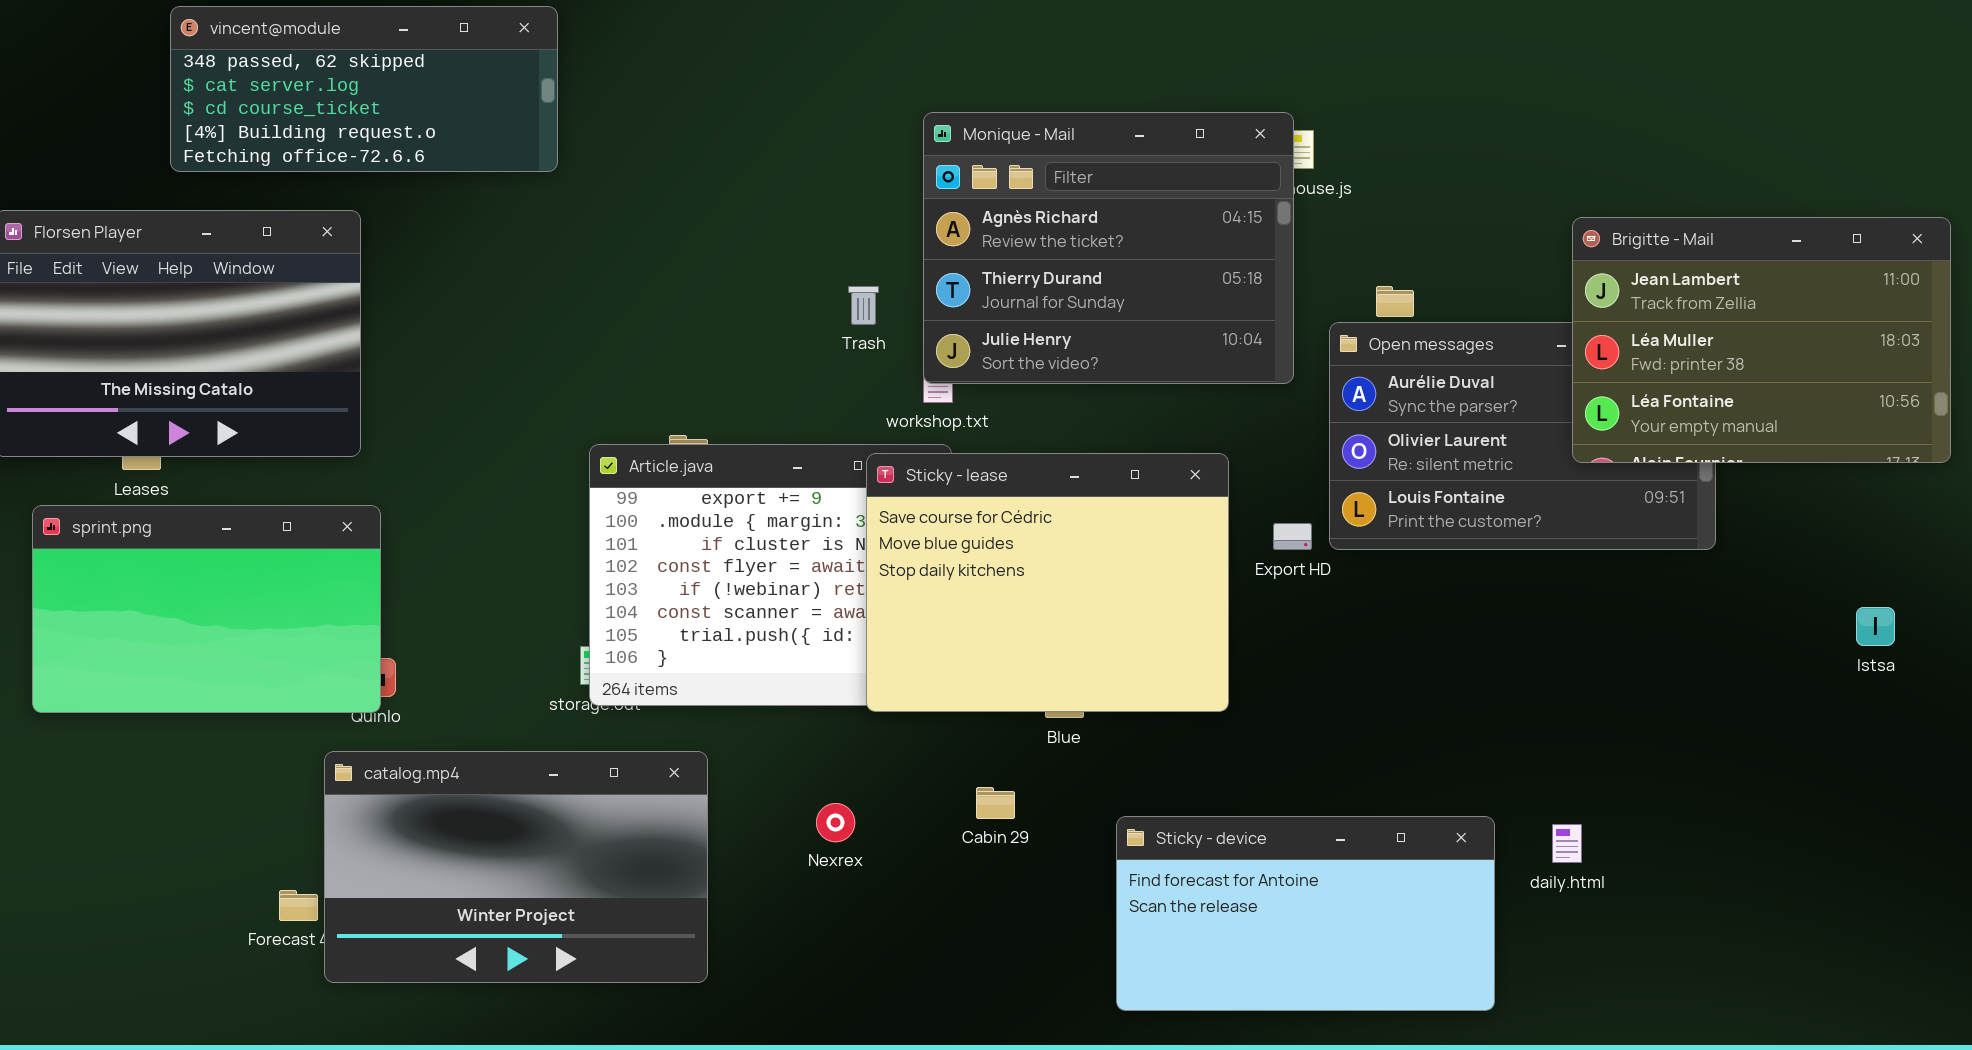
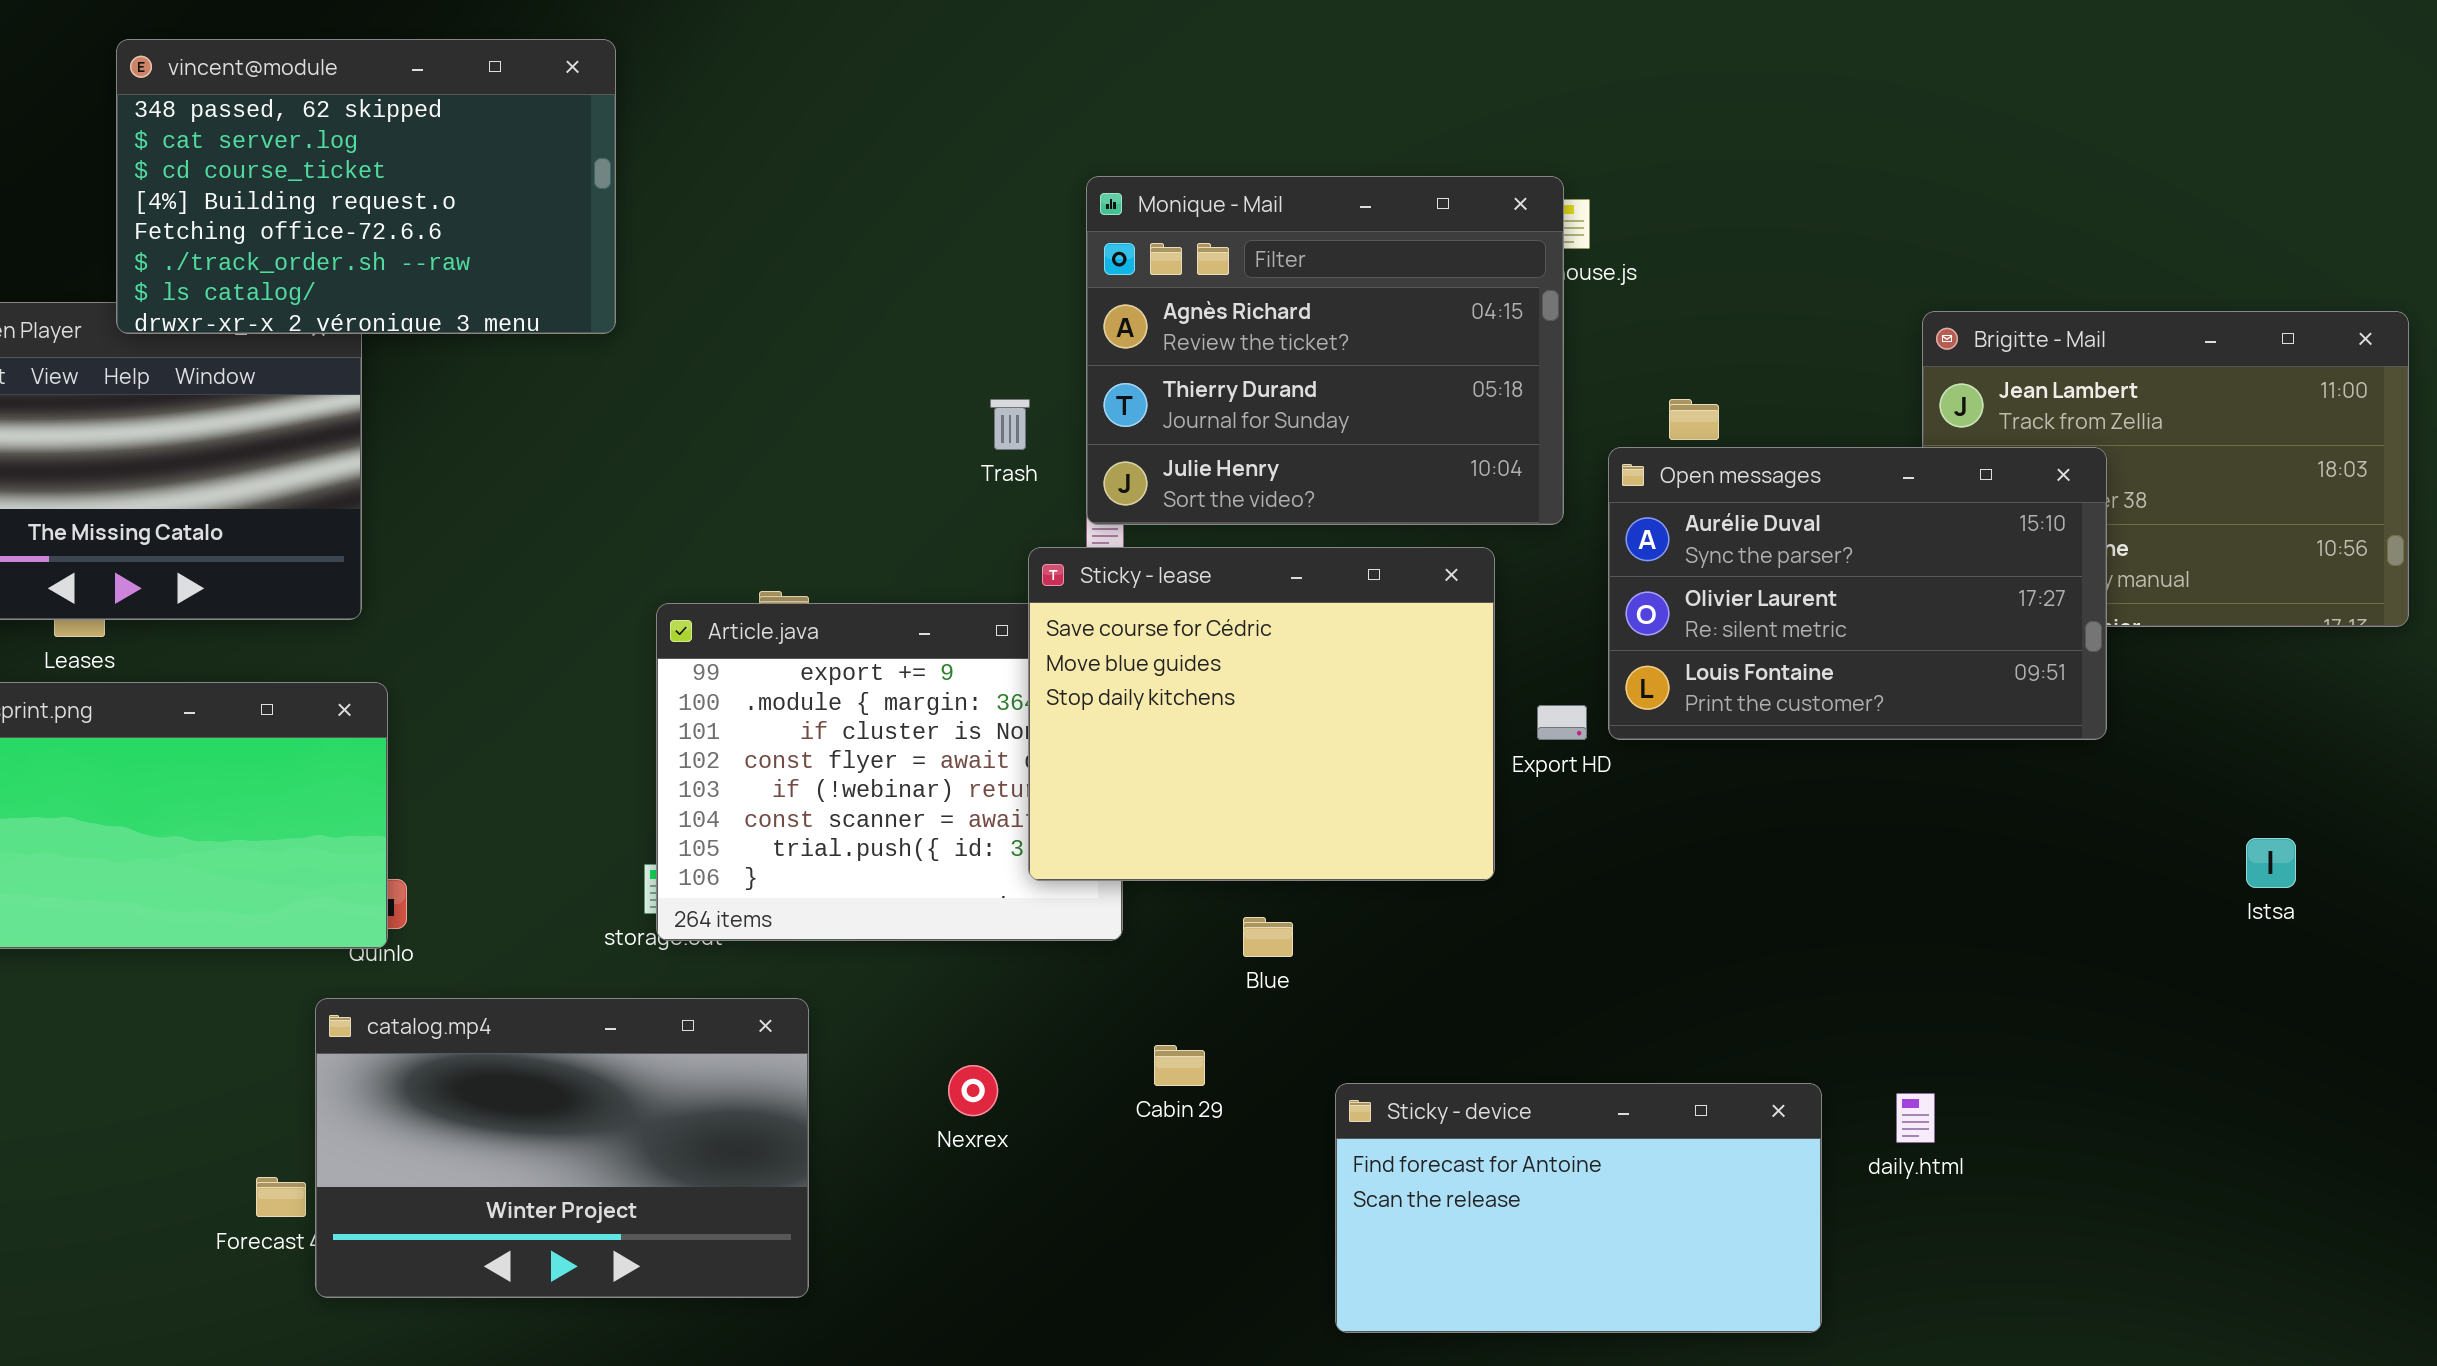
vincent@module: [170,6,558,172] -> [116,39,616,334], resized
Open messages: [1329,322,1716,550] -> [1608,447,2107,740], raised
Sticky - lease: [866,453,1229,712] -> [1028,547,1495,881], moved
Istsa: [1856,607,1895,646] -> [2246,838,2296,888], moved

